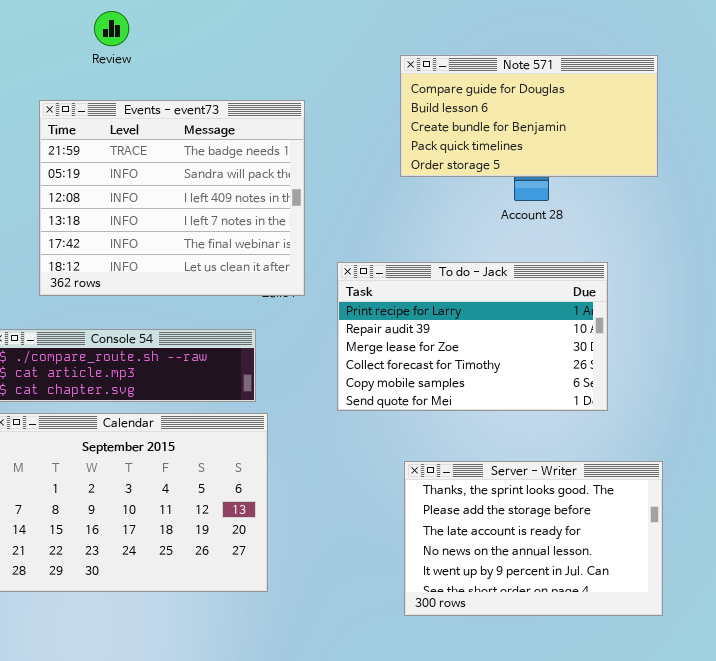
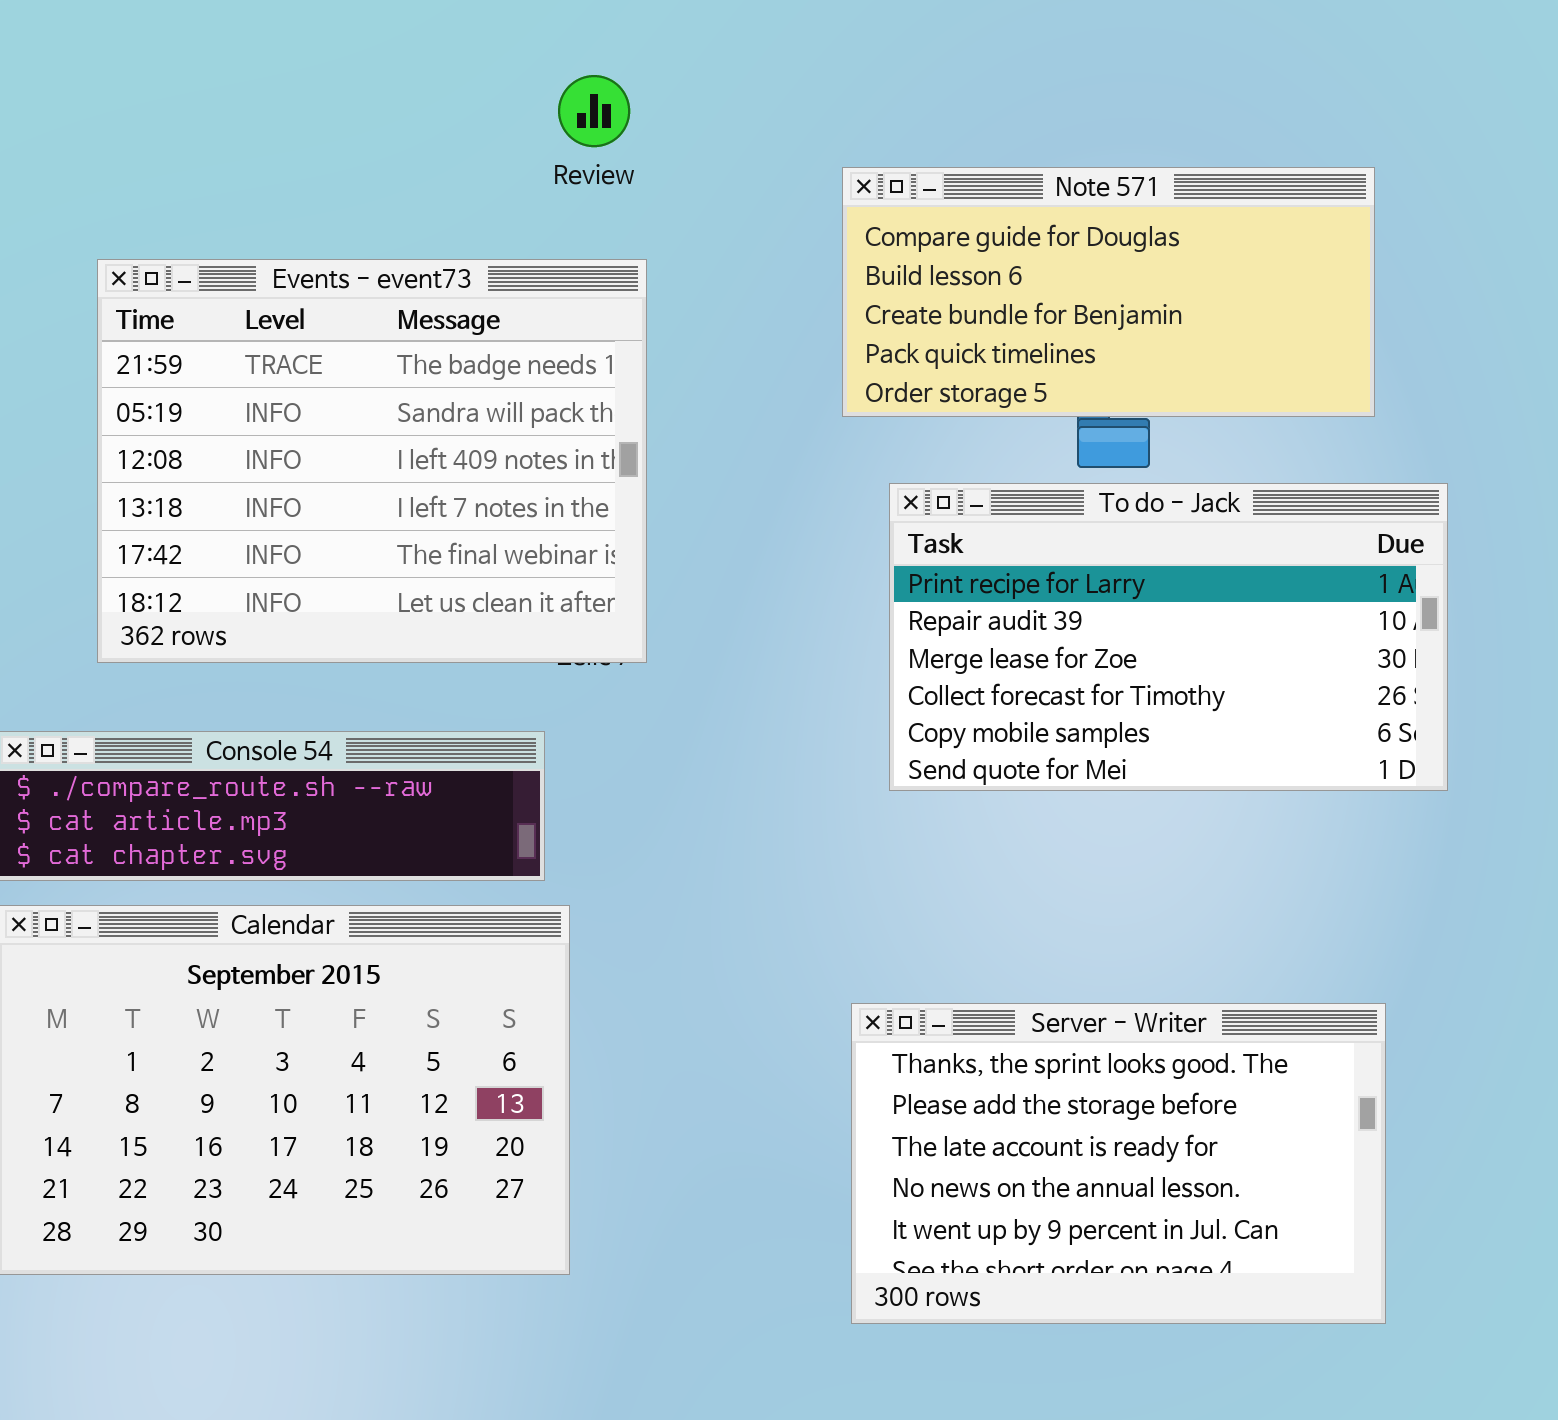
Review: [94,11,129,46] -> [558,75,630,147], moved
To do - Jack: [337,262,608,411] -> [889,483,1448,791], moved

